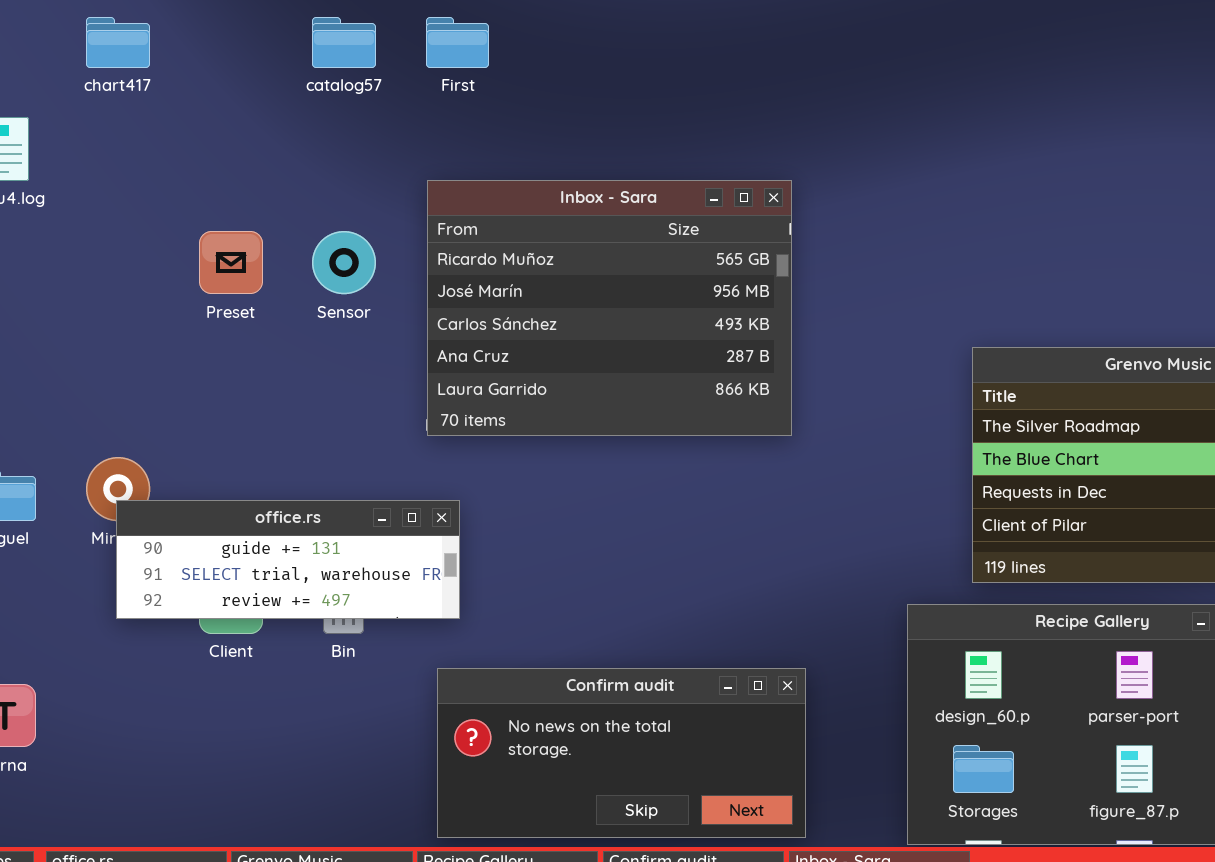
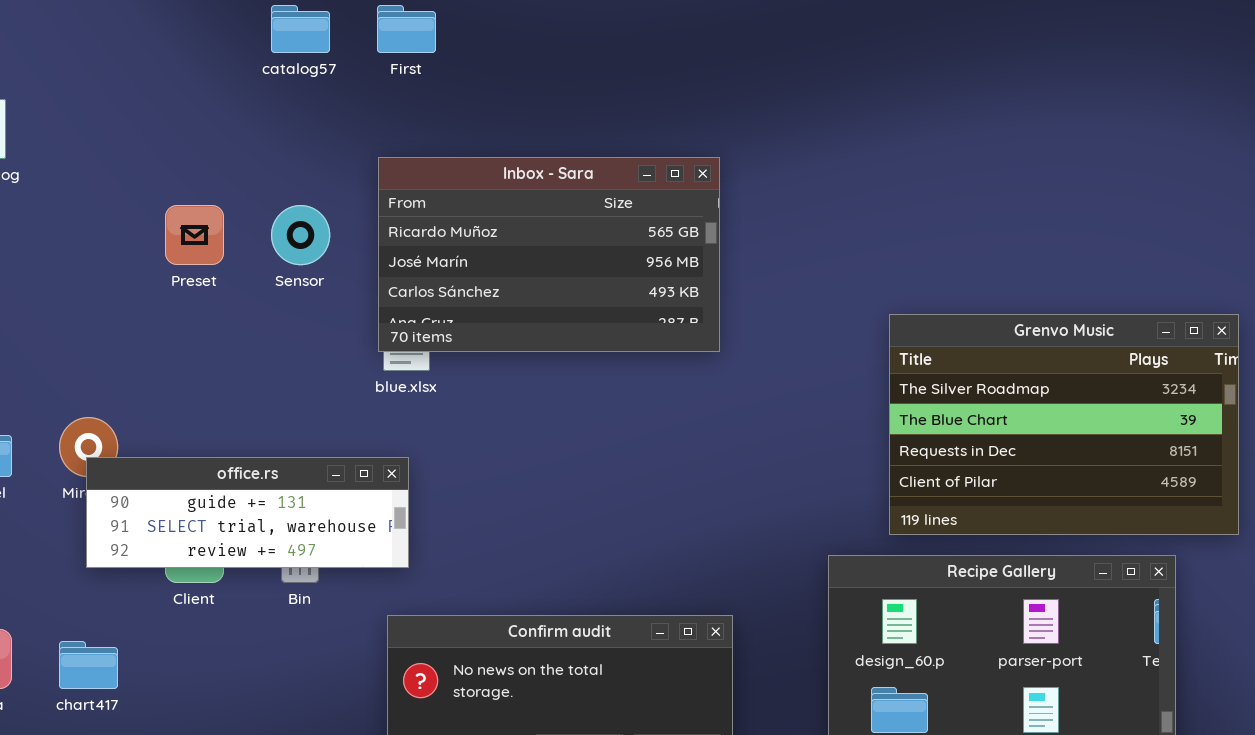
chart417: [86,17,150,68] -> [59,641,118,689], moved
Inbox - Sara: [427,180,792,436] -> [378,157,720,352], resized

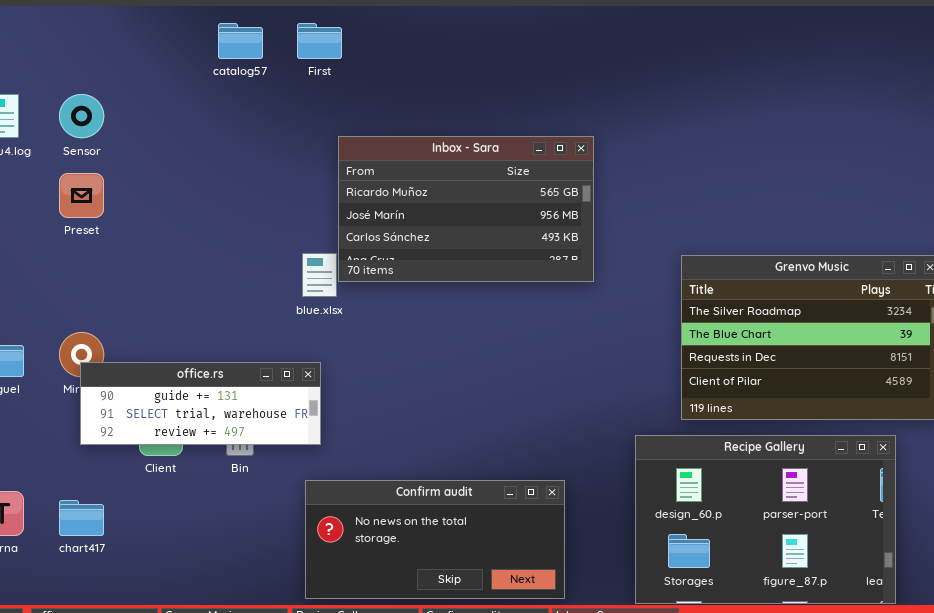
Inbox - Sara: [378,157,720,352] -> [338,136,594,282], moved
Preset: [165,205,224,265] -> [59,173,104,218], moved
Sensor: [271,205,330,265] -> [59,94,104,138], moved

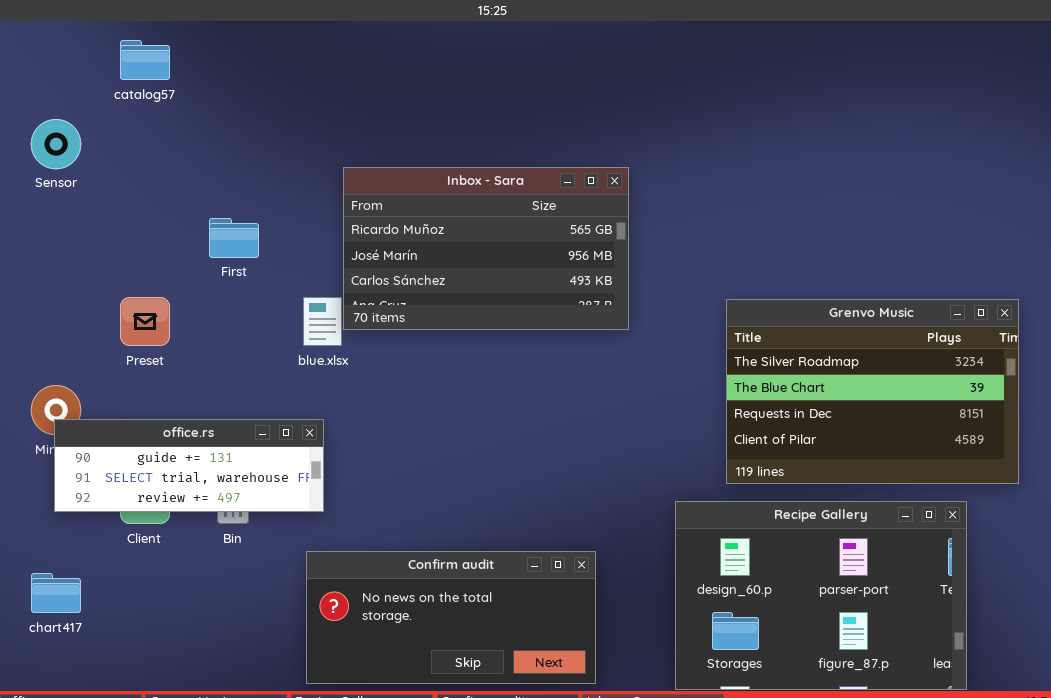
catalog57: [218,23,263,59] -> [120,40,170,80], moved
First: [297,23,342,59] -> [209,218,259,258], moved
Preset: [59,173,104,218] -> [120,297,170,346], moved

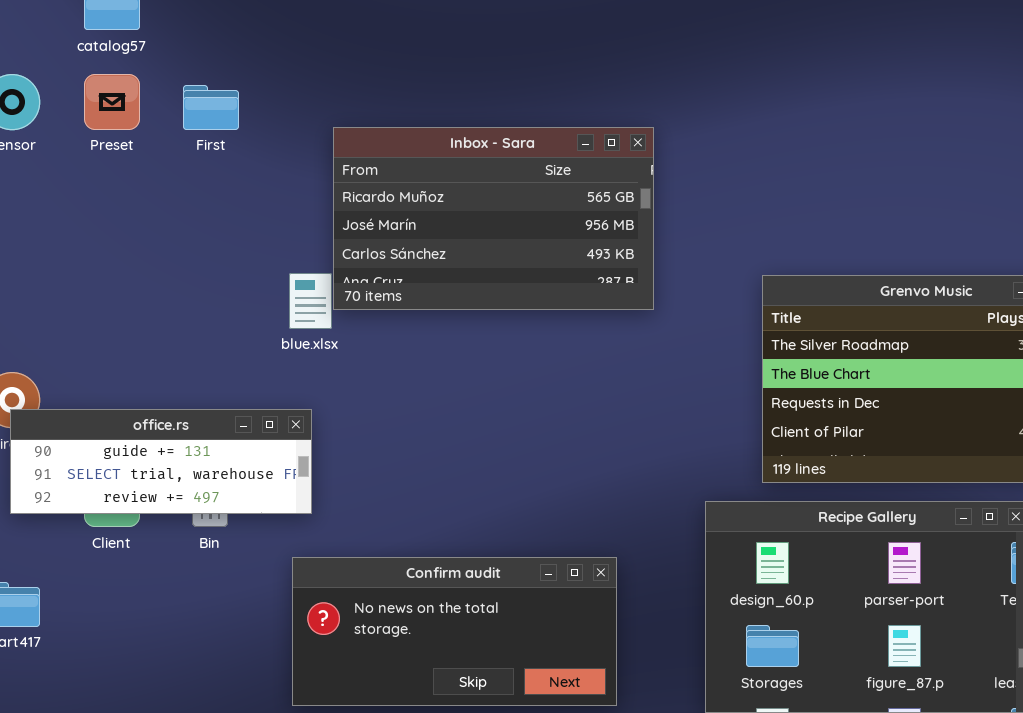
First: [209,218,259,258] -> [183,85,239,130], moved
Preset: [120,297,170,346] -> [84,74,140,130], moved

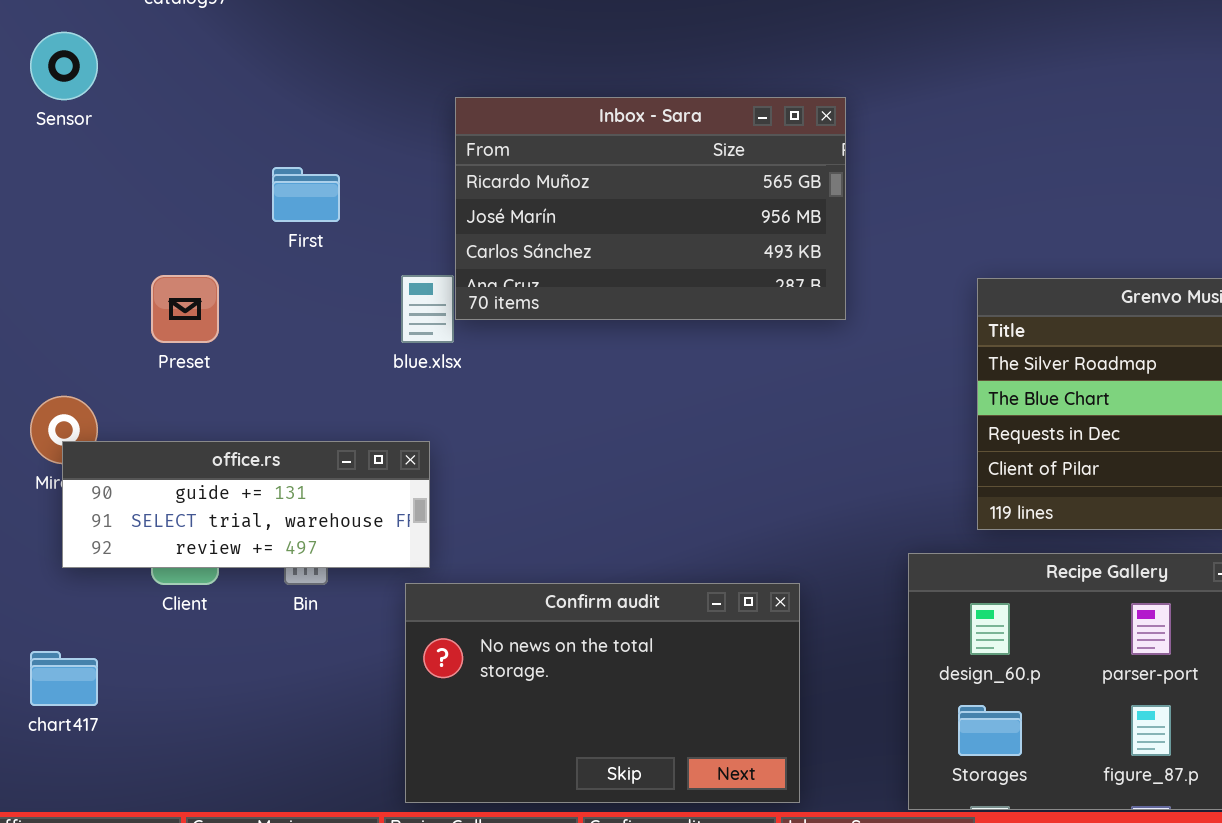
Preset: [84,74,140,130] -> [151,275,219,343], moved
First: [183,85,239,130] -> [272,167,340,222], moved
Confirm audit: [292,557,617,706] -> [405,583,800,803], resized

